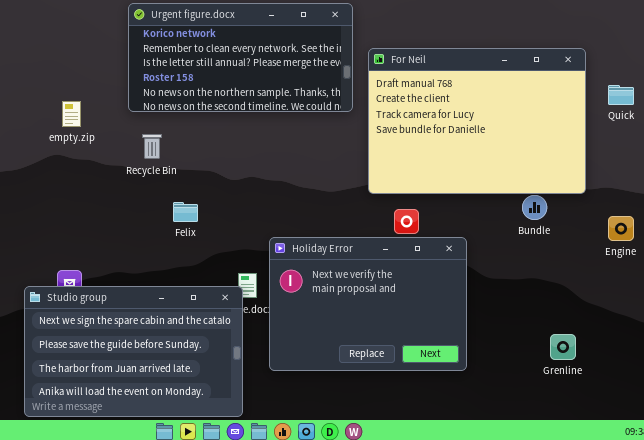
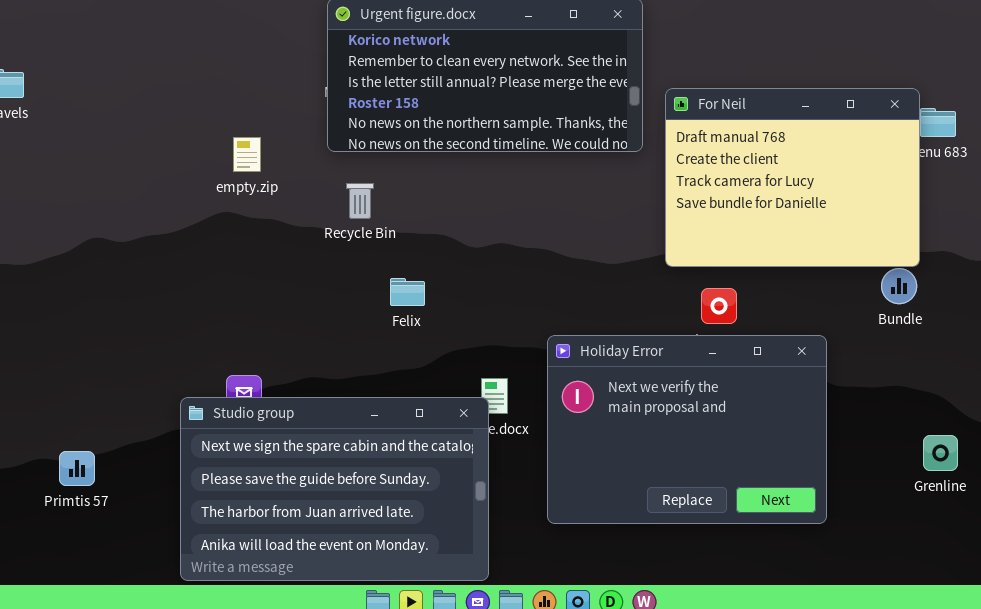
For Neil: [368,48,586,194] -> [665,88,920,267], resized
Holiday Error: [269,237,467,371] -> [547,335,827,524], moved
Grenline: [550,334,576,360] -> [923,435,958,471], moved

